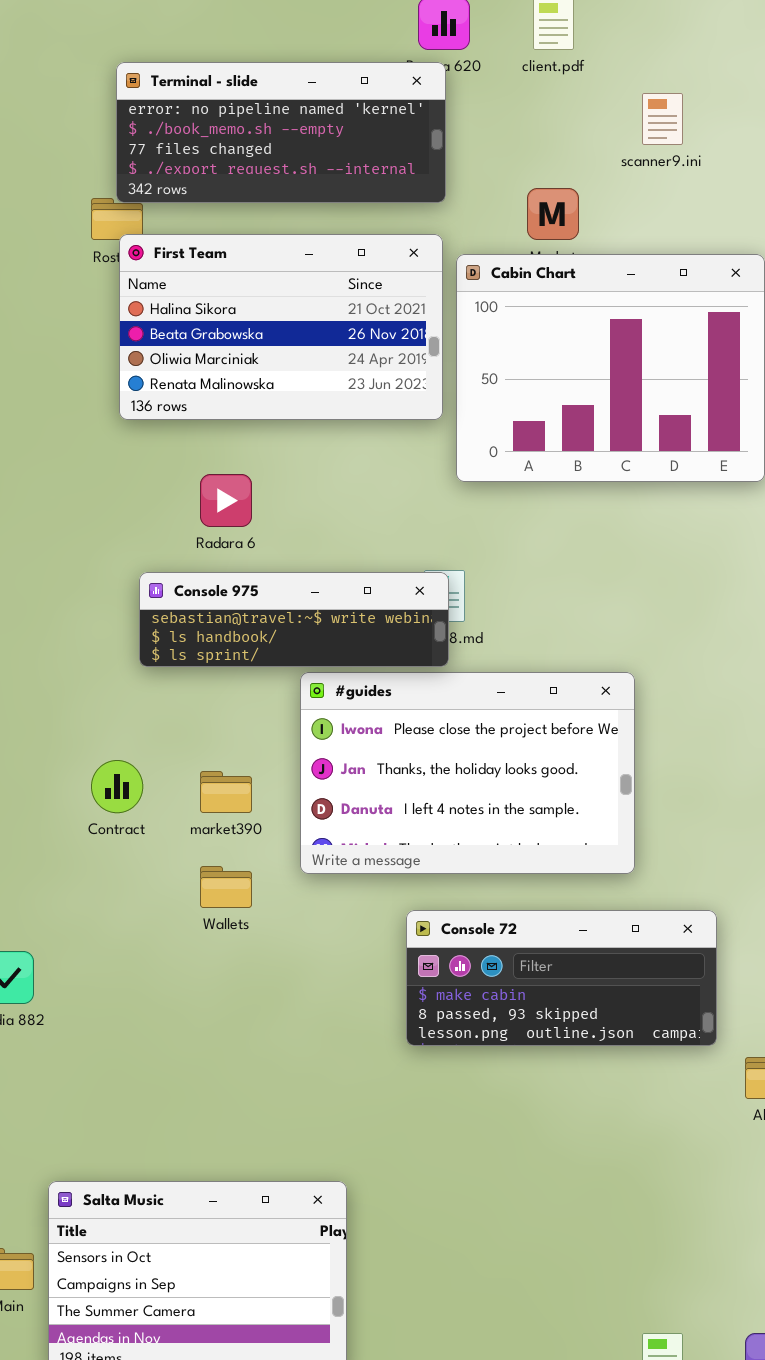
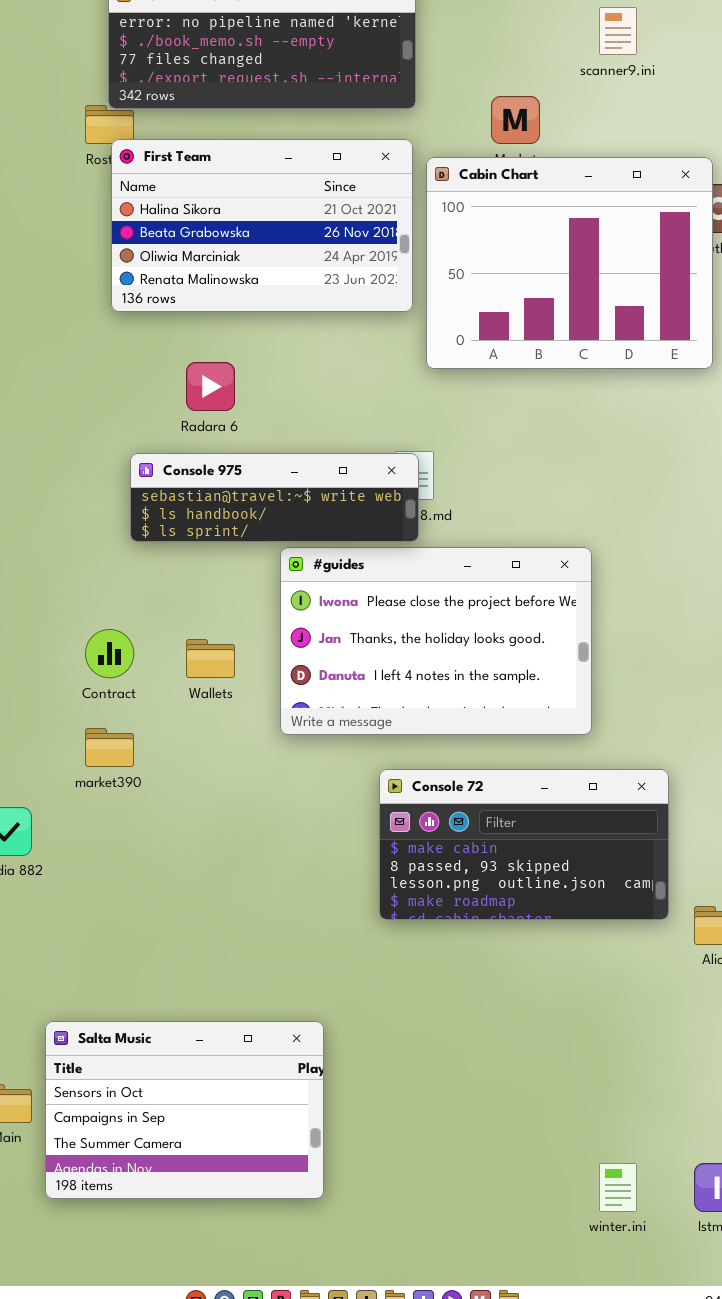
market390: [200,771,252,813] -> [85,728,134,767], moved
Wallets: [200,866,252,908] -> [186,639,235,678], moved
Console 72: [406,910,717,1046] -> [379,769,669,920], resized

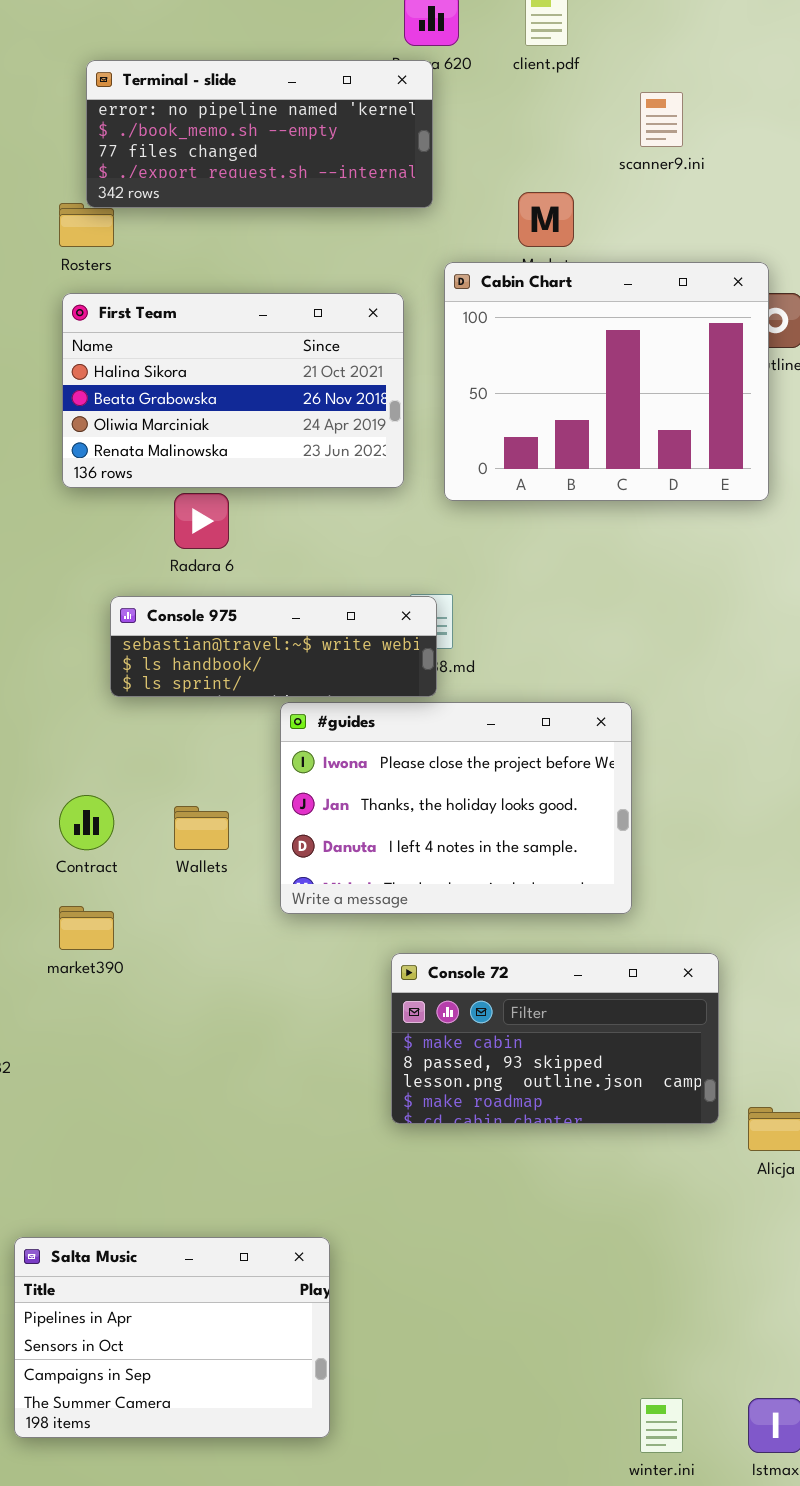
First Team: [111,139,413,312] -> [62,293,404,488], moved
Salta Music: [45,1021,324,1199] -> [14,1237,330,1438], scrolled up 1 row

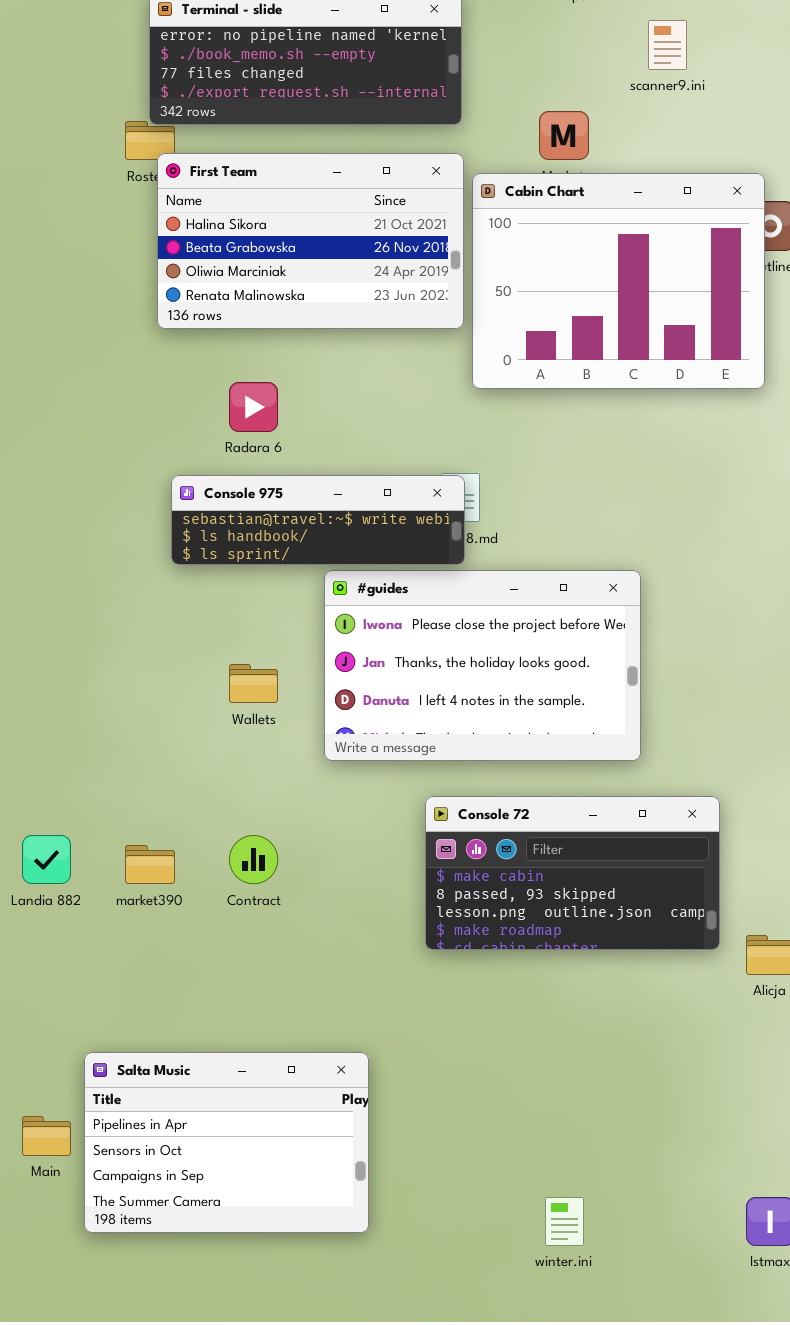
First Team: [62,293,404,488] -> [157,153,464,329], moved
Contract: [59,795,114,850] -> [229,835,278,884], moved
market390: [59,906,114,950] -> [125,845,175,884], moved
winter.ini: [640,1398,683,1453] -> [545,1197,584,1246], moved

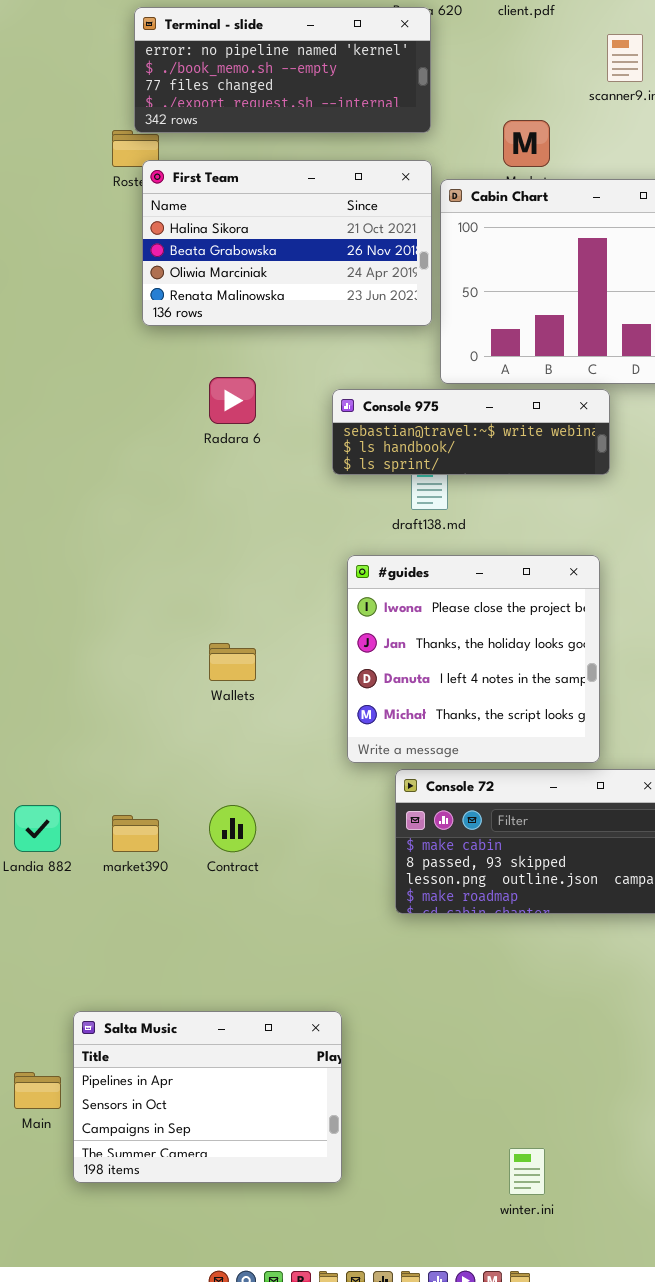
Console 975: [171,475,465,565] -> [332,389,610,475], moved
#guides: [324,570,641,761] -> [347,555,600,763], resized

